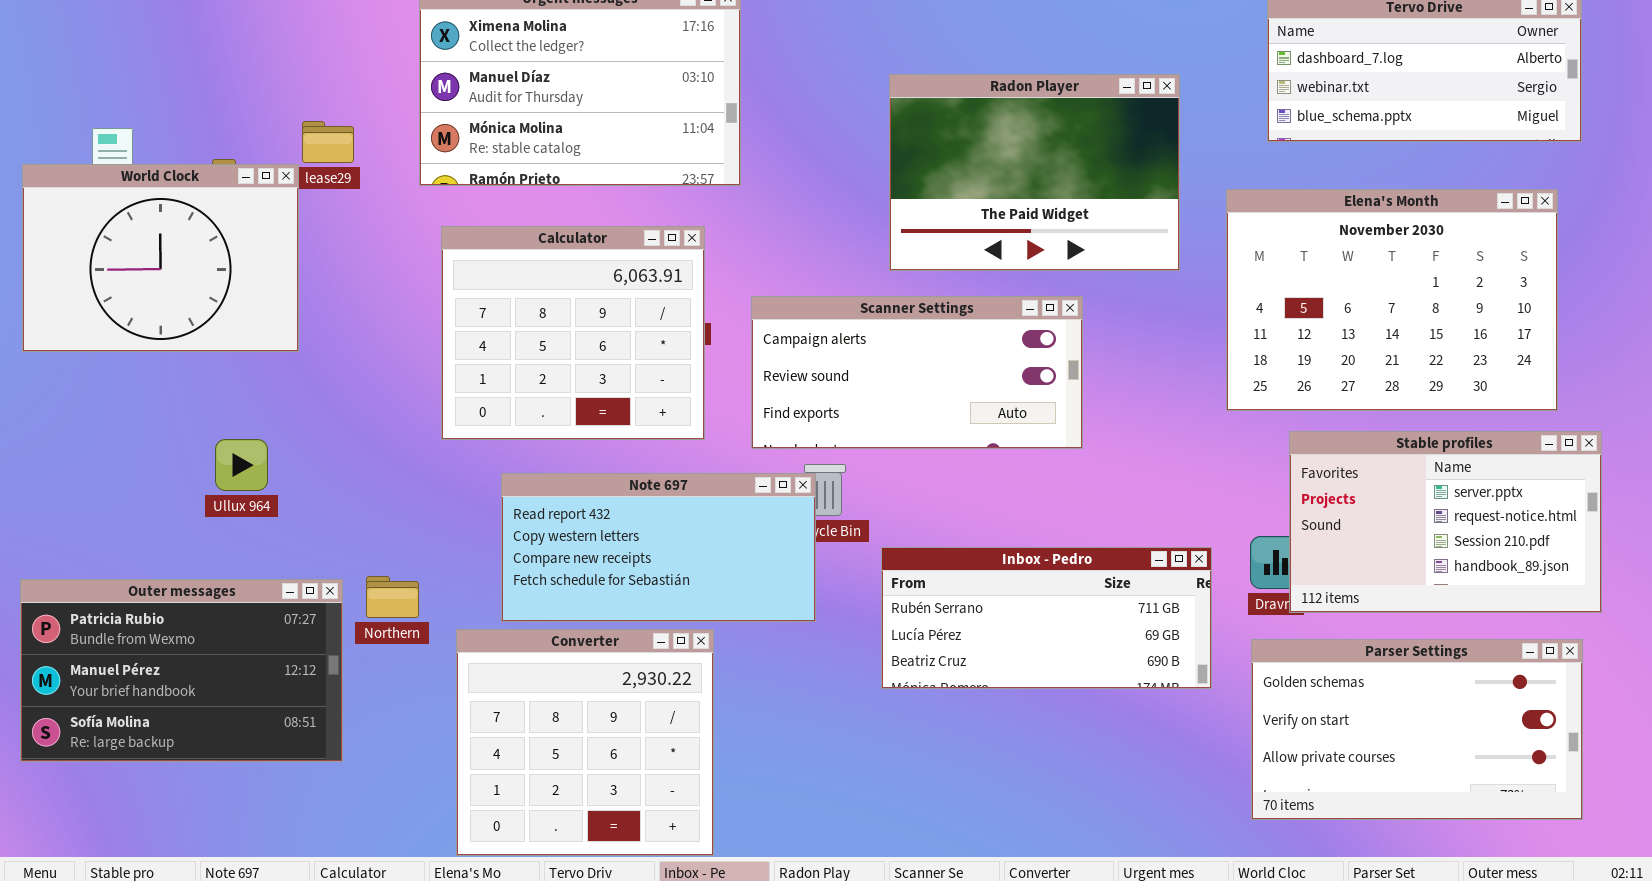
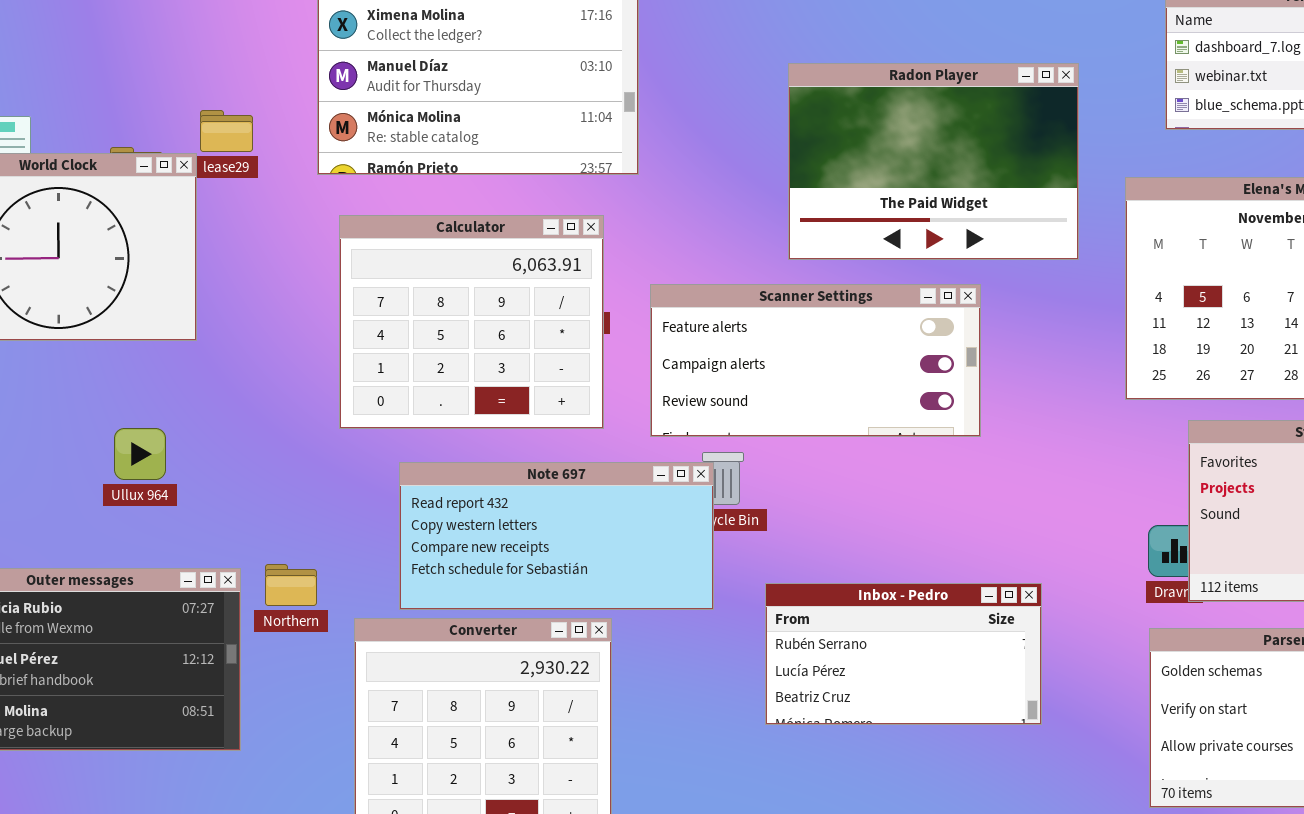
Scanner Settings: [751,296,1083,449] -> [650,284,981,437], scrolled up 1 row
Inbox - Pedro: [881,547,1212,689] -> [765,583,1042,725], moved, resized

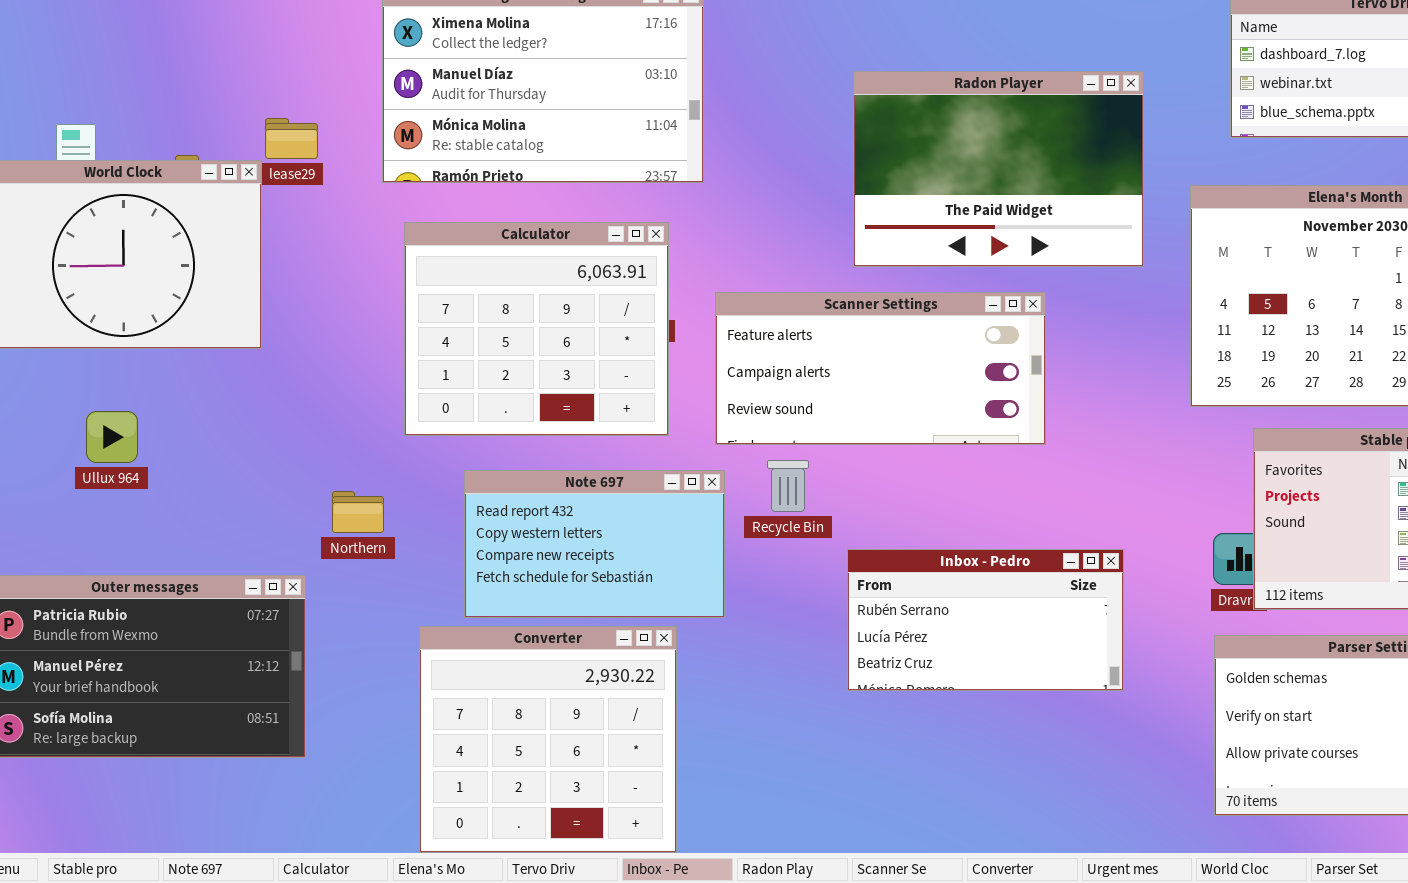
Ullux 964: [114,428,166,480] -> [86,411,138,463], moved
Note 697: [399,462,714,610] -> [464,470,725,618], resized
Northern: [265,564,317,606] -> [332,491,384,533], moved
Inbox - Pedro: [765,583,1042,725] -> [847,549,1124,691], moved

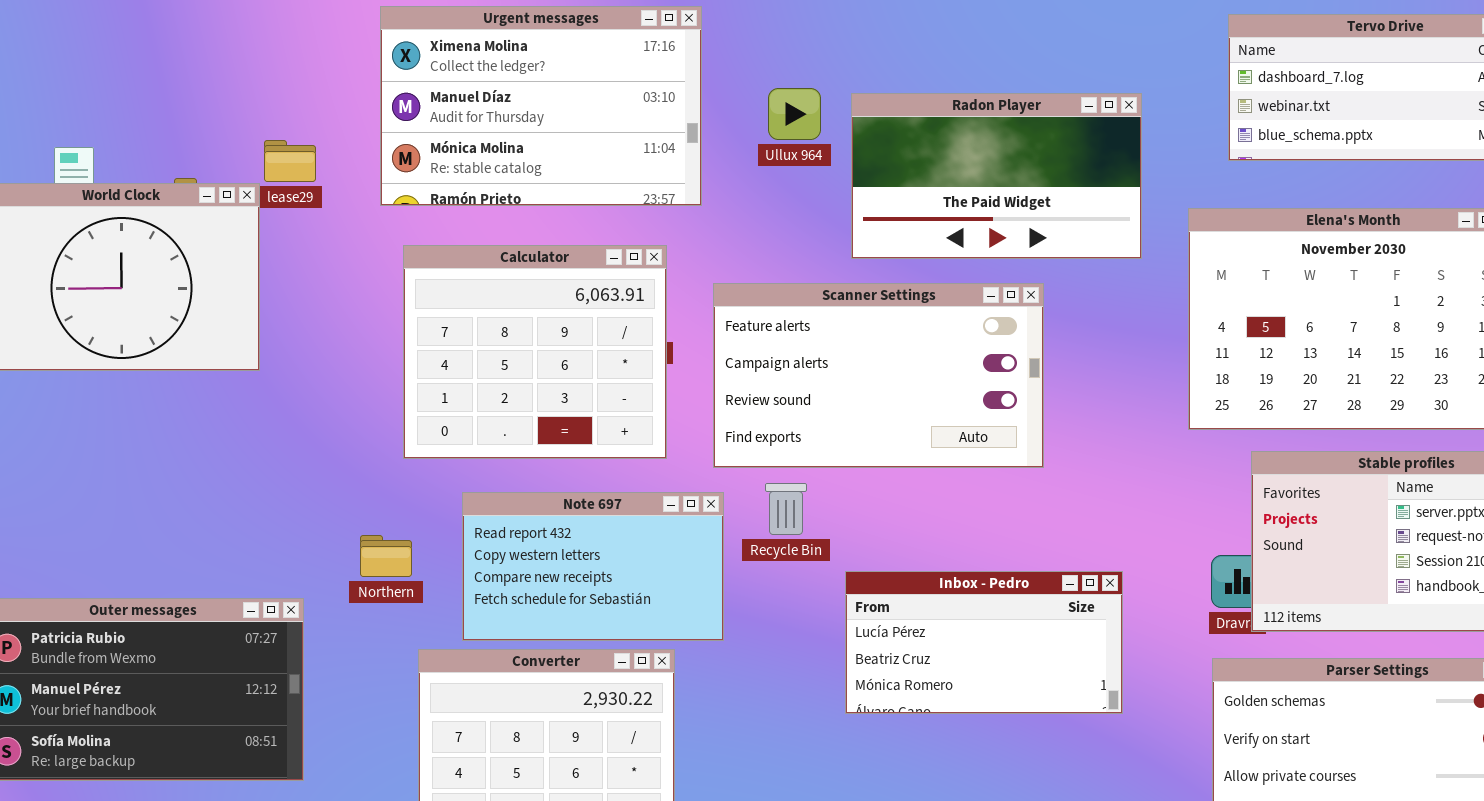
Radon Player: [853,71,1144,267] -> [851,93,1142,259], resized
Scanner Settings: [715,292,1046,445] -> [713,283,1044,468], resized
Ullux 964: [86,411,138,463] -> [768,88,821,140], moved
Northern: [332,491,384,533] -> [360,535,412,577], moved
Inbox - Pedro: [847,549,1124,691] -> [845,571,1123,714], scrolled down 1 row

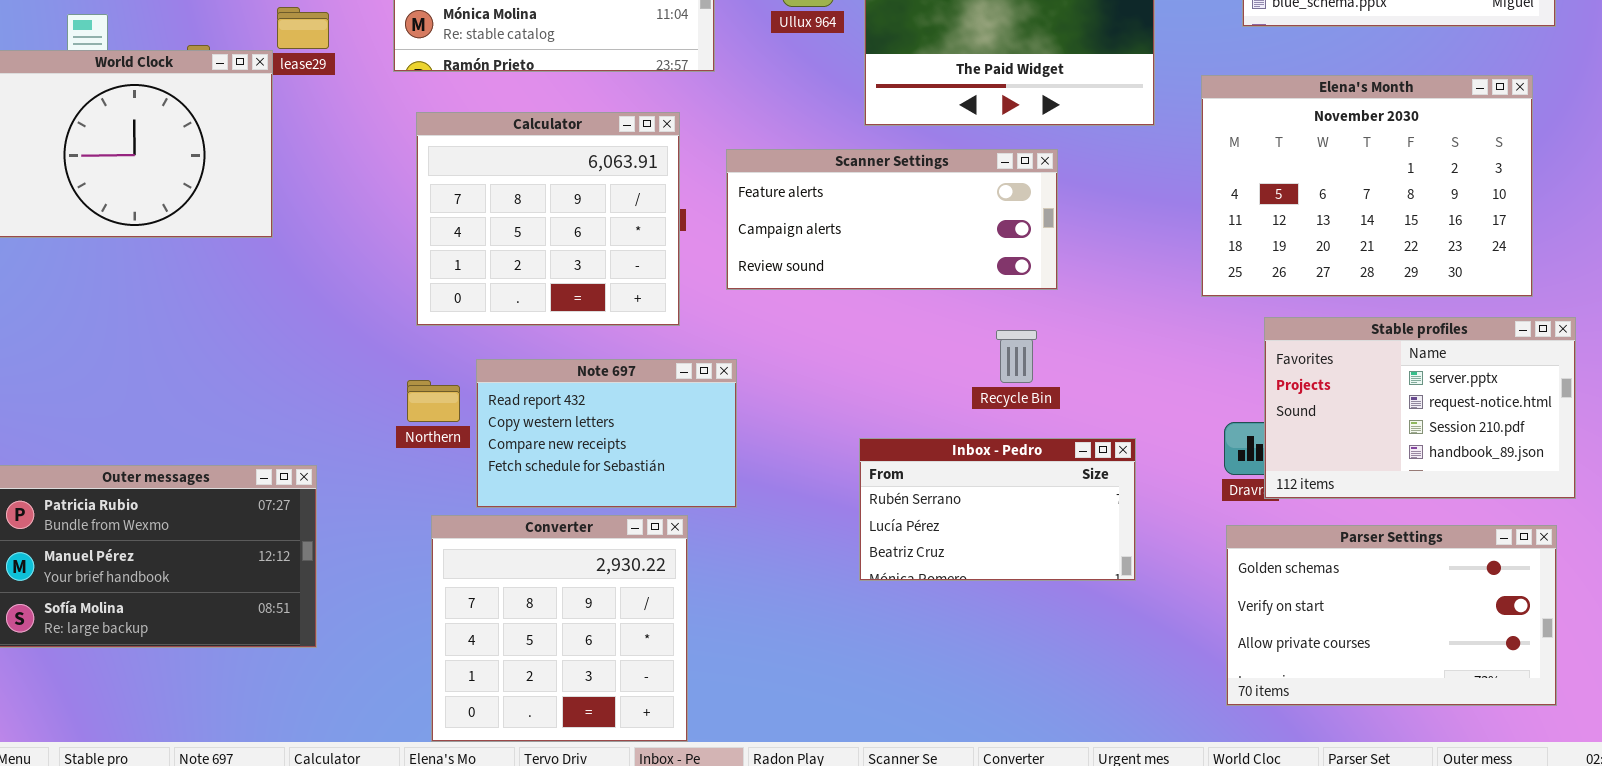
Scanner Settings: [713,283,1044,468] -> [726,149,1058,290], resized
Recycle Bin: [765,483,807,535] -> [996,330,1037,383], moved
Northern: [360,535,412,577] -> [407,380,460,422], moved
Inbox - Pedro: [845,571,1123,714] -> [859,438,1136,581], scrolled up 1 row

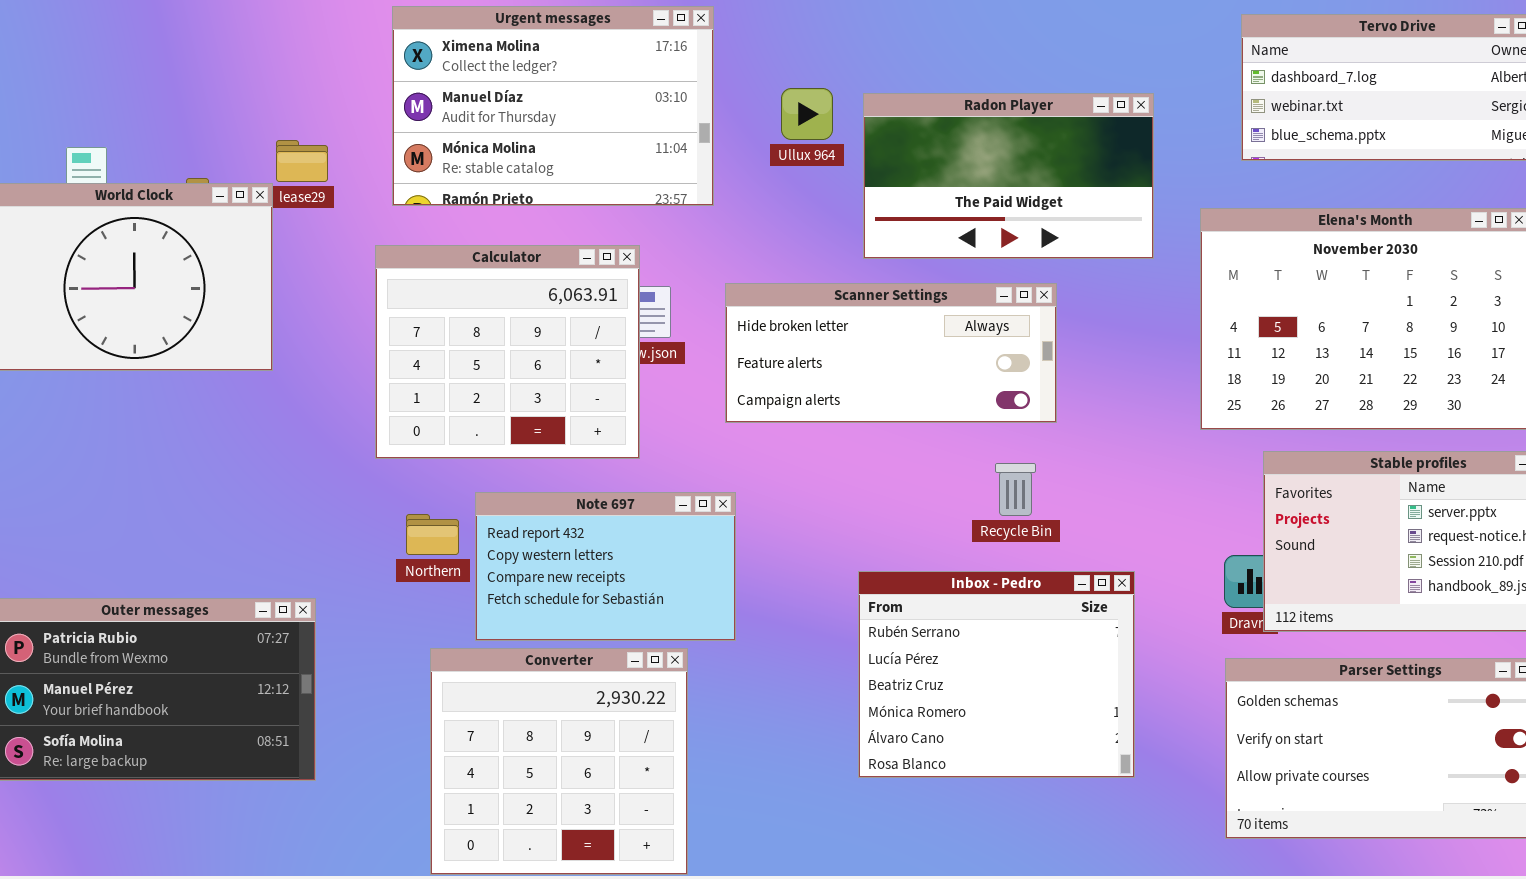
Calculator: [416,112,680,326] -> [375,245,640,459], moved
Scanner Settings: [726,149,1058,290] -> [725,283,1057,423], scrolled up 1 row
Inbox - Pedro: [859,438,1136,581] -> [858,571,1135,778], resized

